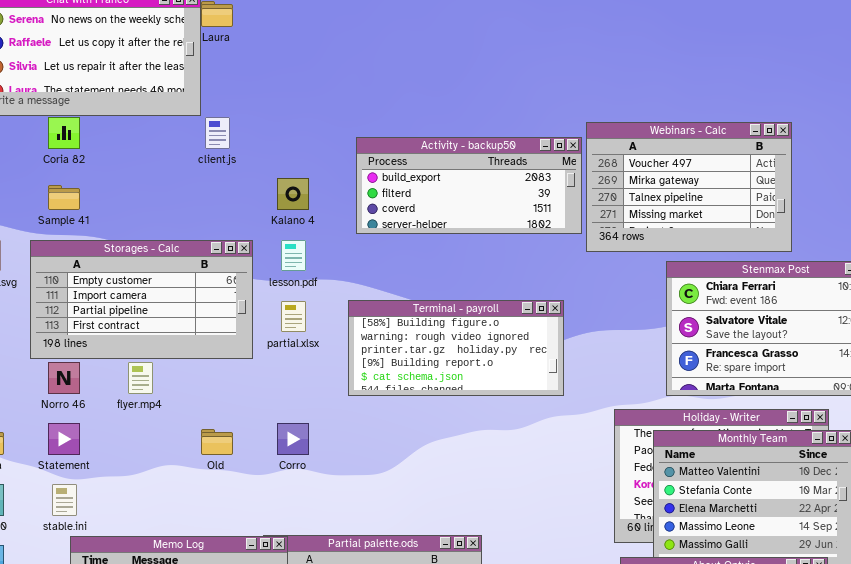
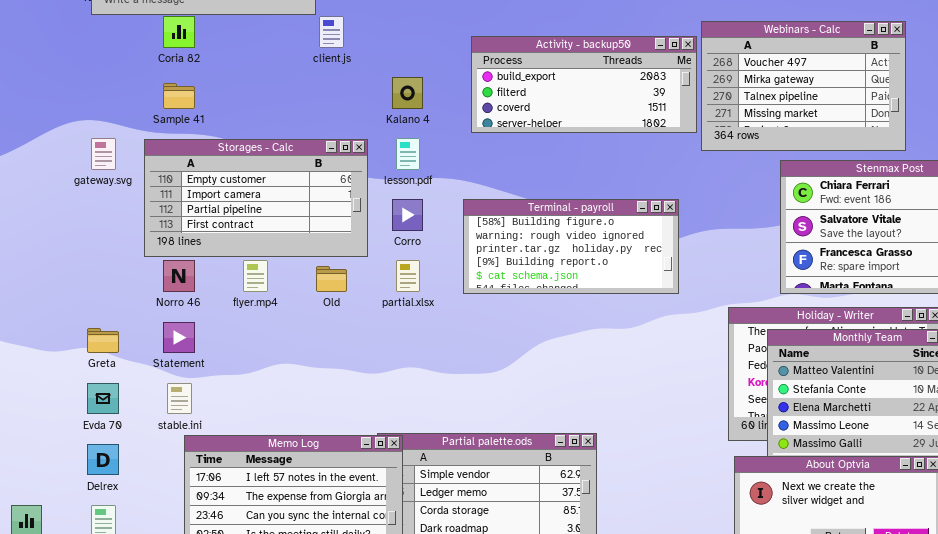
partial.xlsx: [281,301,306,332] -> [396,260,420,292], moved
Corro: [277,423,309,455] -> [392,199,423,231], moved
Old: [201,429,233,455] -> [316,266,347,292], moved

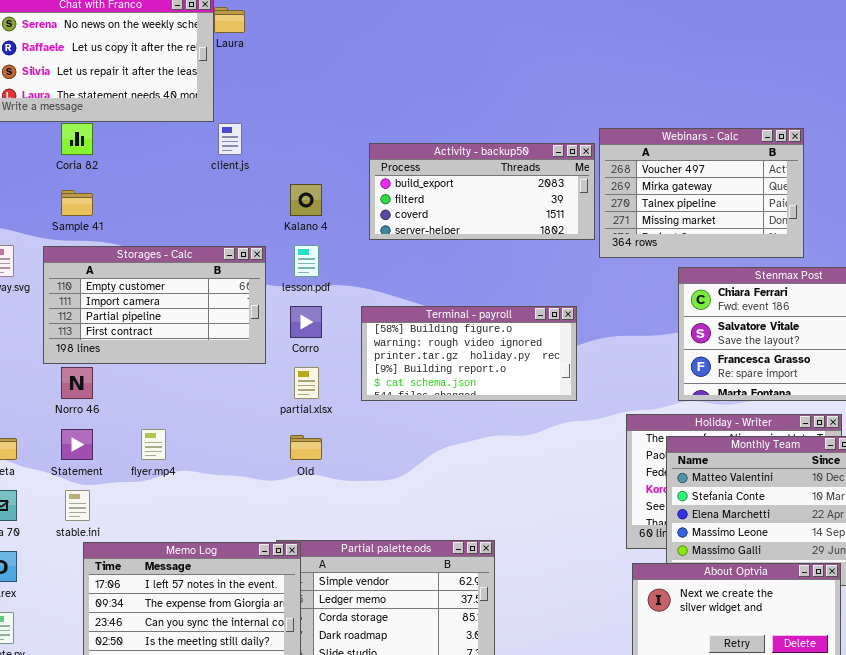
flyer.mp4: [243,260,268,292] -> [141,429,166,460], moved
Old: [316,266,347,292] -> [290,435,322,460], moved

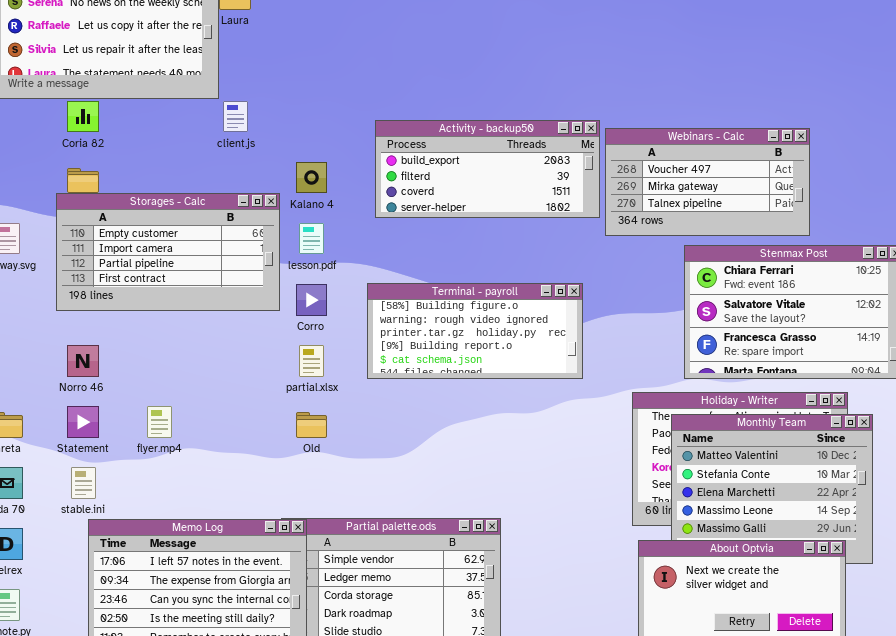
Webinars - Calc: [599,128,804,258] -> [605,128,810,236], resized
Storages - Calc: [43,246,266,364] -> [56,193,280,311], moved

